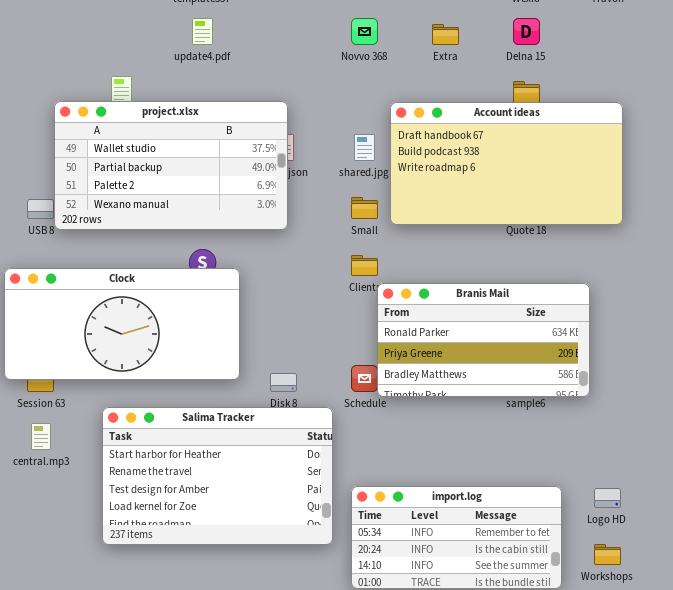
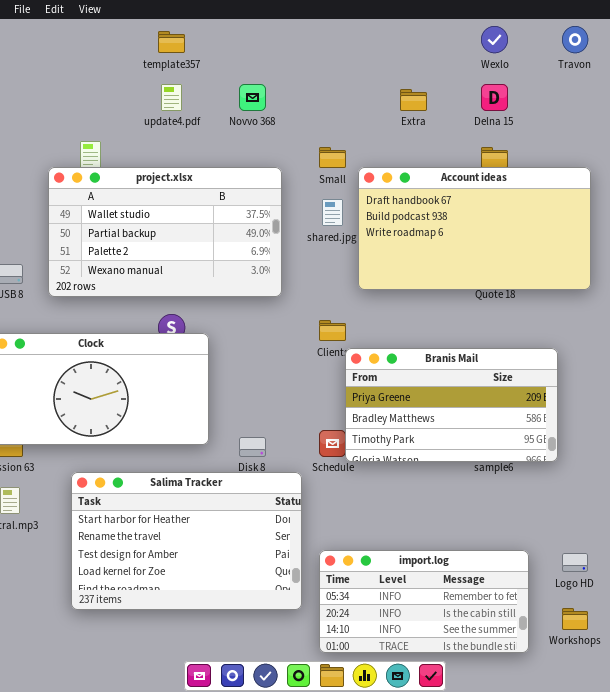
Novvo 368: [351,18,378,45] -> [239,84,266,111], moved
project.xlsx: [54,101,288,230] -> [48,167,282,297], moved
Small: [351,197,378,219] -> [319,147,346,168], moved
Branis Mail: [377,283,590,397] -> [345,348,558,462], scrolled down 1 row

